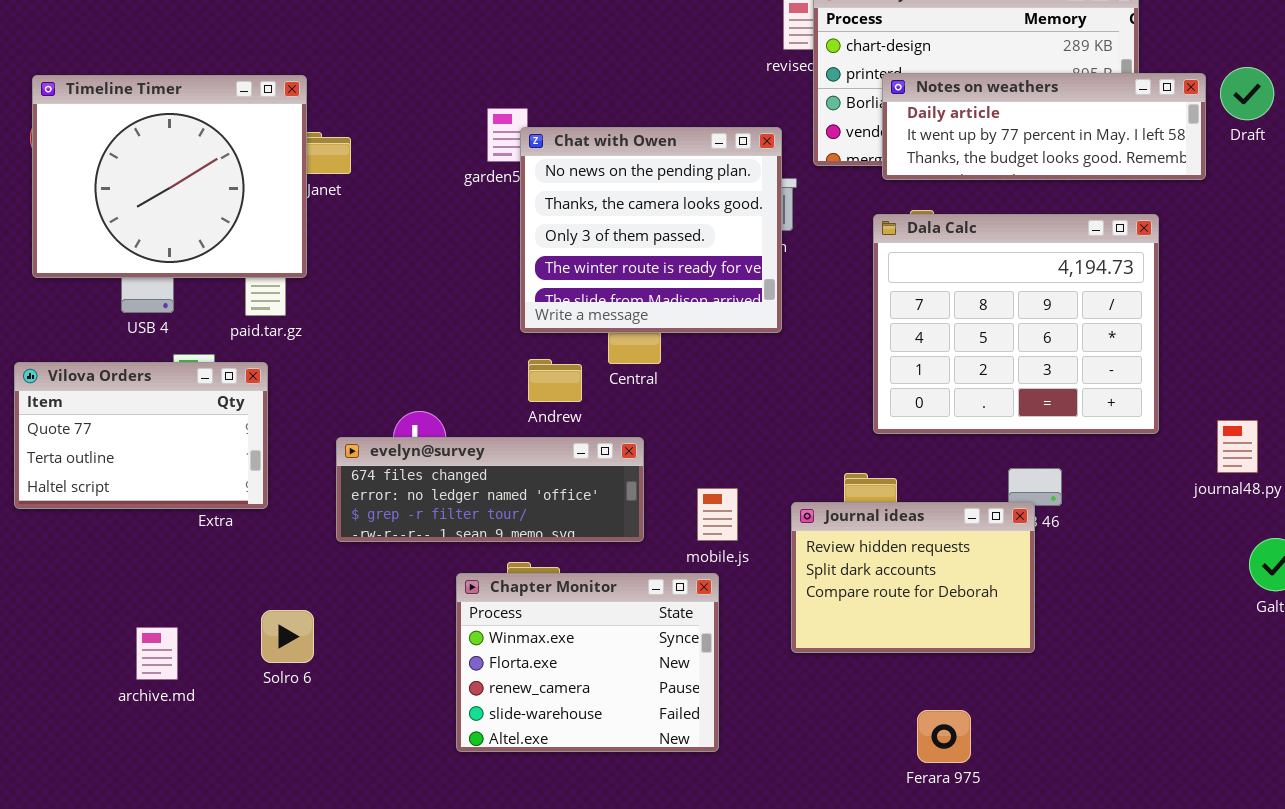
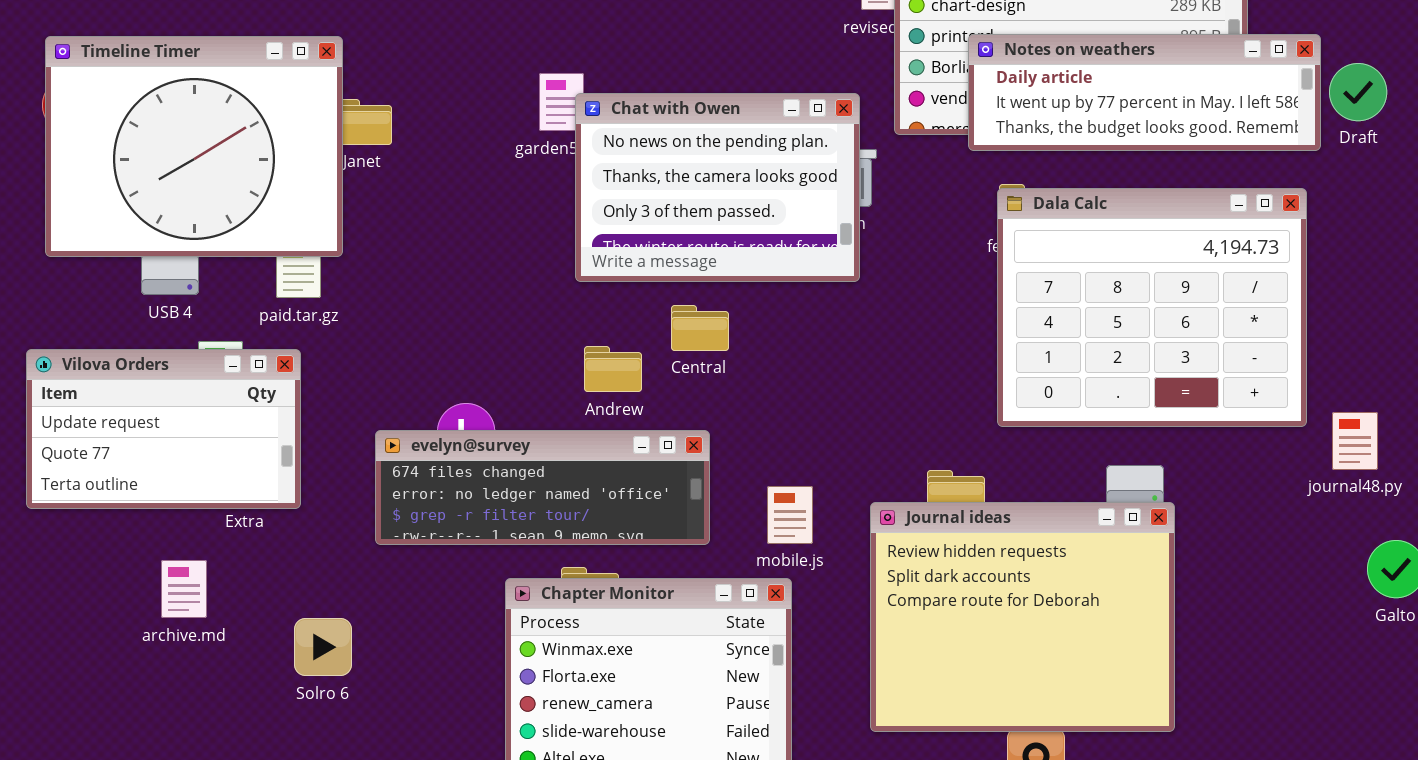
Draft: [1220,67,1274,120] -> [1329,63,1387,121], moved
Chat with Owen: [520,127,782,333] -> [575,93,860,282], resized
Dala Calc: [873,214,1159,434] -> [997,188,1307,427], moved
Vilova Orders: [14,362,268,509] -> [26,349,301,509], scrolled up 1 row
Journal ideas: [791,502,1035,653] -> [870,502,1175,732], resized
archive.md: [136,627,178,680] -> [161,560,207,618], moved

